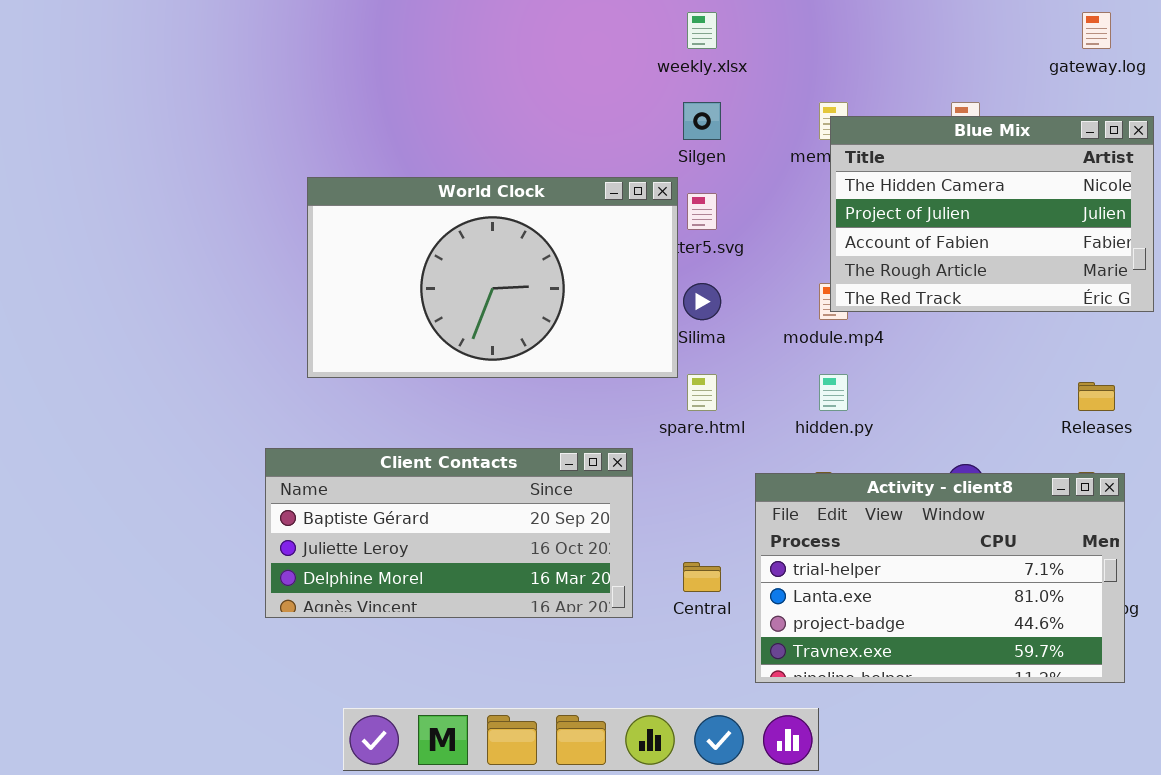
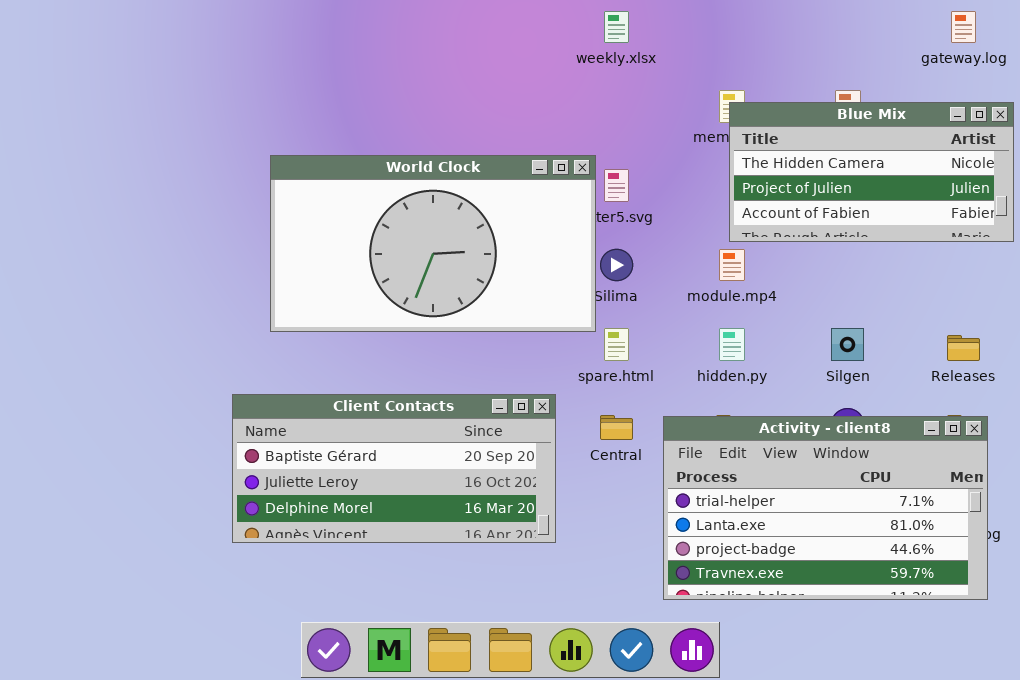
Silgen: [683,102,721,140] -> [831,328,864,361], moved
Blue Mix: [830,116,1154,312] -> [729,102,1014,242], resized
Central: [683,562,721,592] -> [600,415,633,440], moved

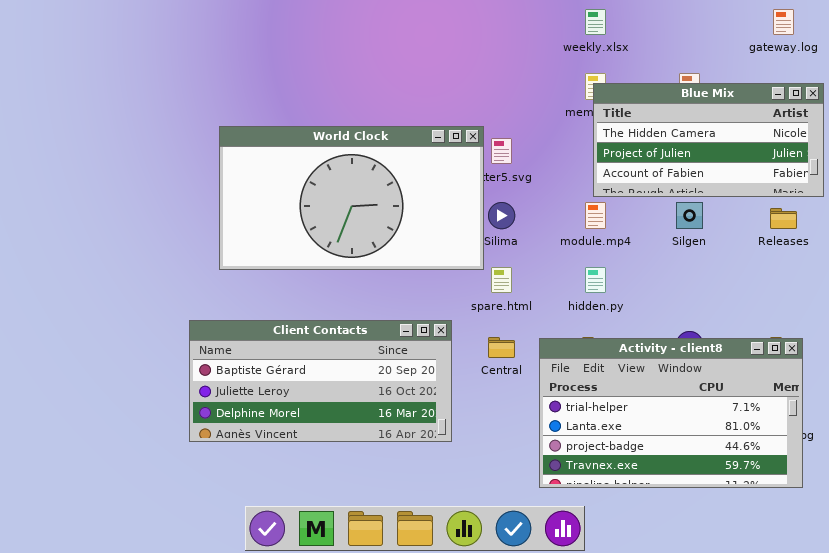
weekly.xlsx: [604,11,629,43] -> [585,9,606,35], moved
Silgen: [831,328,864,361] -> [676,202,703,229], moved
Releases: [947,335,980,361] -> [770,208,797,229], moved

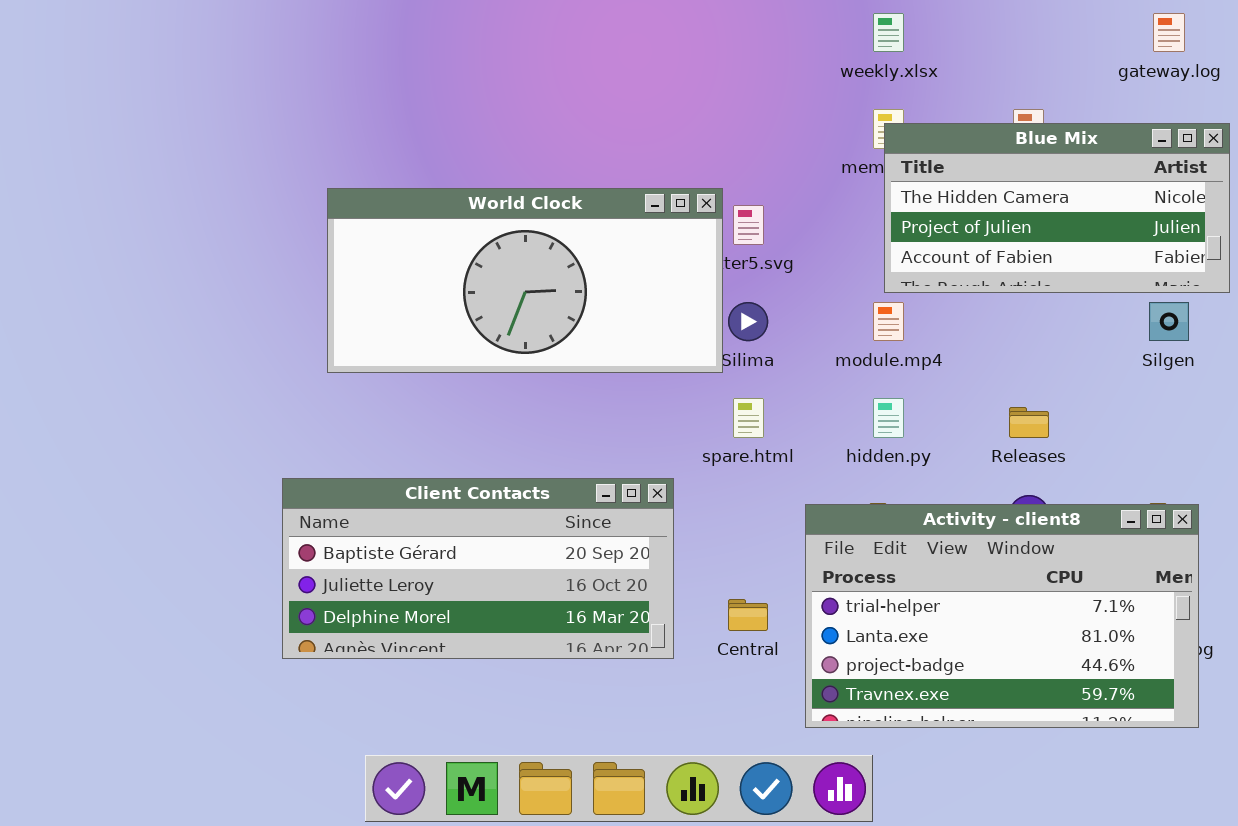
World Clock: [219,126,484,270] -> [327,188,723,373], resized
Silgen: [676,202,703,229] -> [1149,302,1189,341], moved
Releases: [770,208,797,229] -> [1009,407,1049,438], moved
Central: [488,337,515,358] -> [728,599,768,631], moved

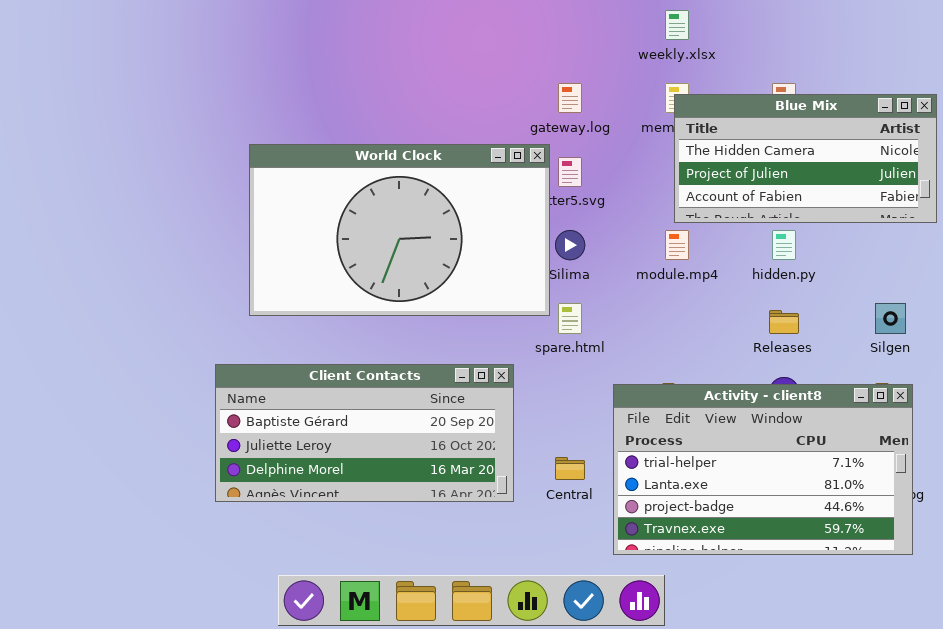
gateway.log: [1153,13,1185,52] -> [558,83,582,113], moved
World Clock: [327,188,723,373] -> [249,144,550,316], resized
Silgen: [1149,302,1189,341] -> [875,303,906,334], moved
hidden.py: [873,398,904,438] -> [772,230,796,260], moved

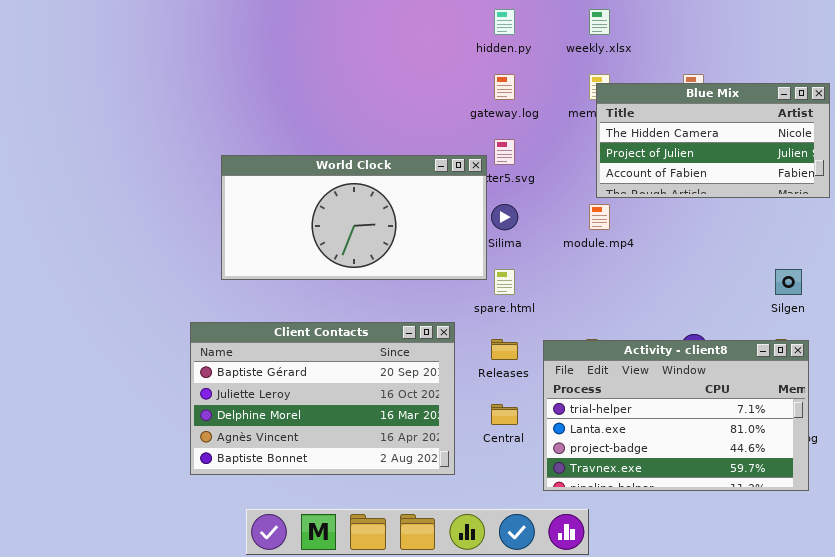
World Clock: [249,144,550,316] -> [221,155,487,280], resized
hidden.py: [772,230,796,260] -> [494,9,515,35], moved
Releases: [769,310,799,334] -> [491,339,518,360], moved
Client Contacts: [215,364,514,502] -> [190,322,455,475], resized

